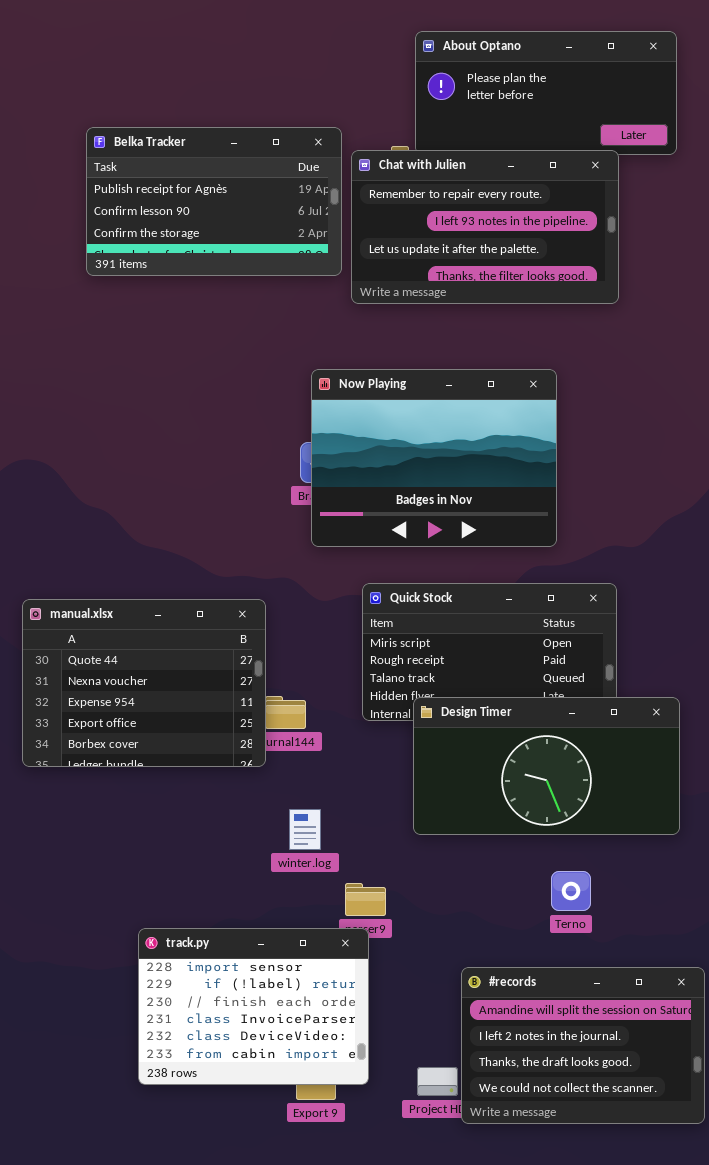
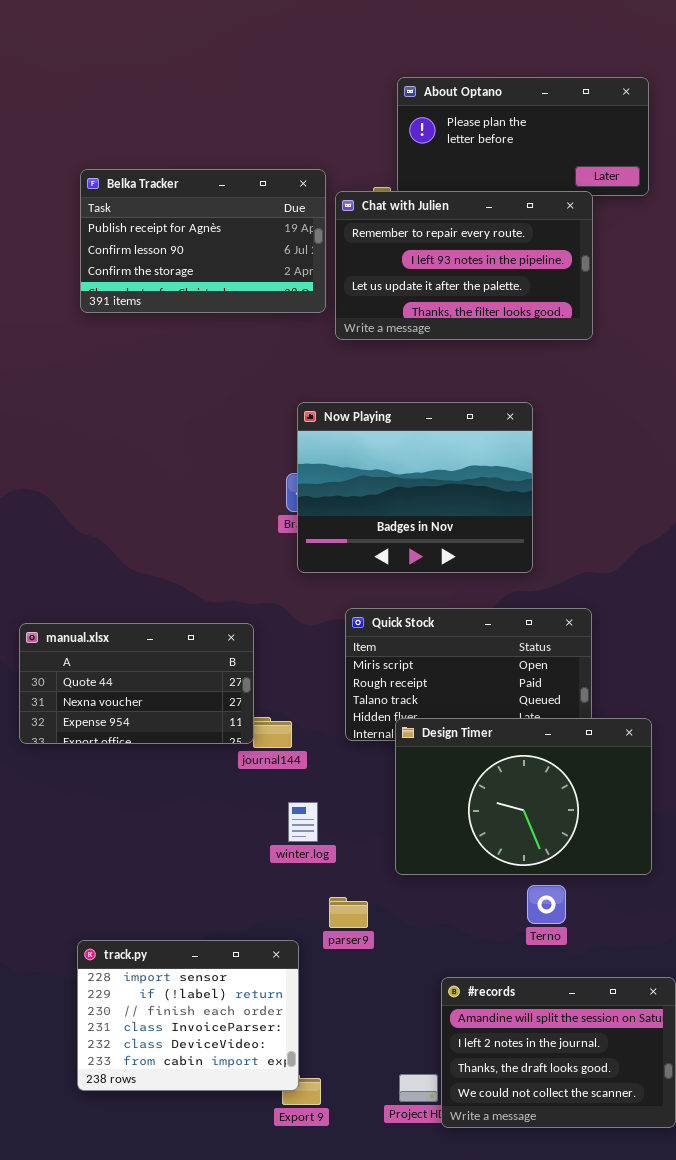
manual.xlsx: [22,599,266,767] -> [19,623,254,744], resized
Design Timer: [413,697,680,835] -> [395,718,652,875], resized
winter.log: [289,809,321,850] -> [288,802,318,842], moved
track.py: [138,928,369,1085] -> [77,940,299,1091], moved

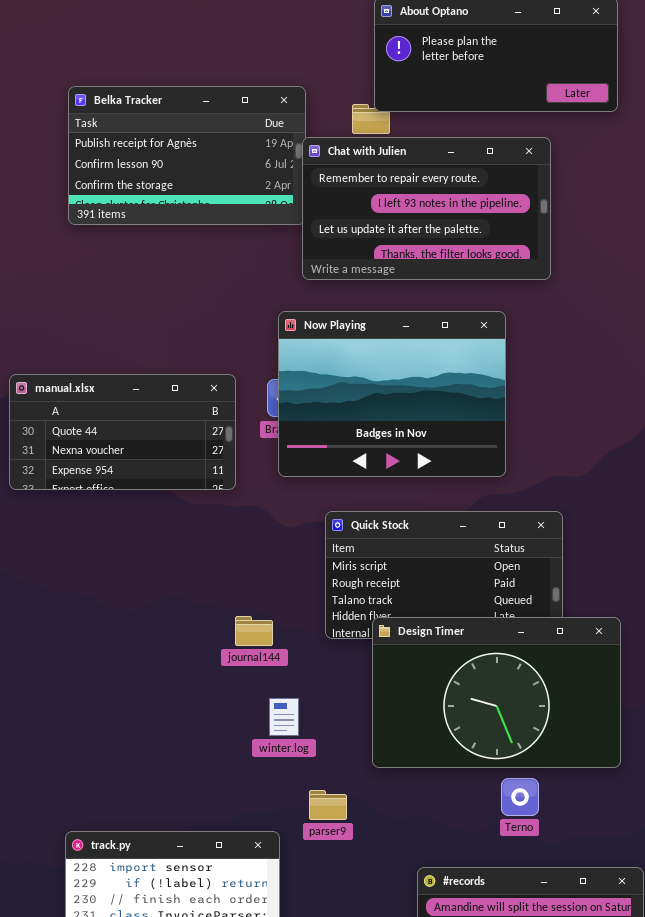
Chat with Julien: [335,191,593,340] -> [302,137,551,280], moved
manual.xlsx: [19,623,254,744] -> [9,374,236,490], moved

